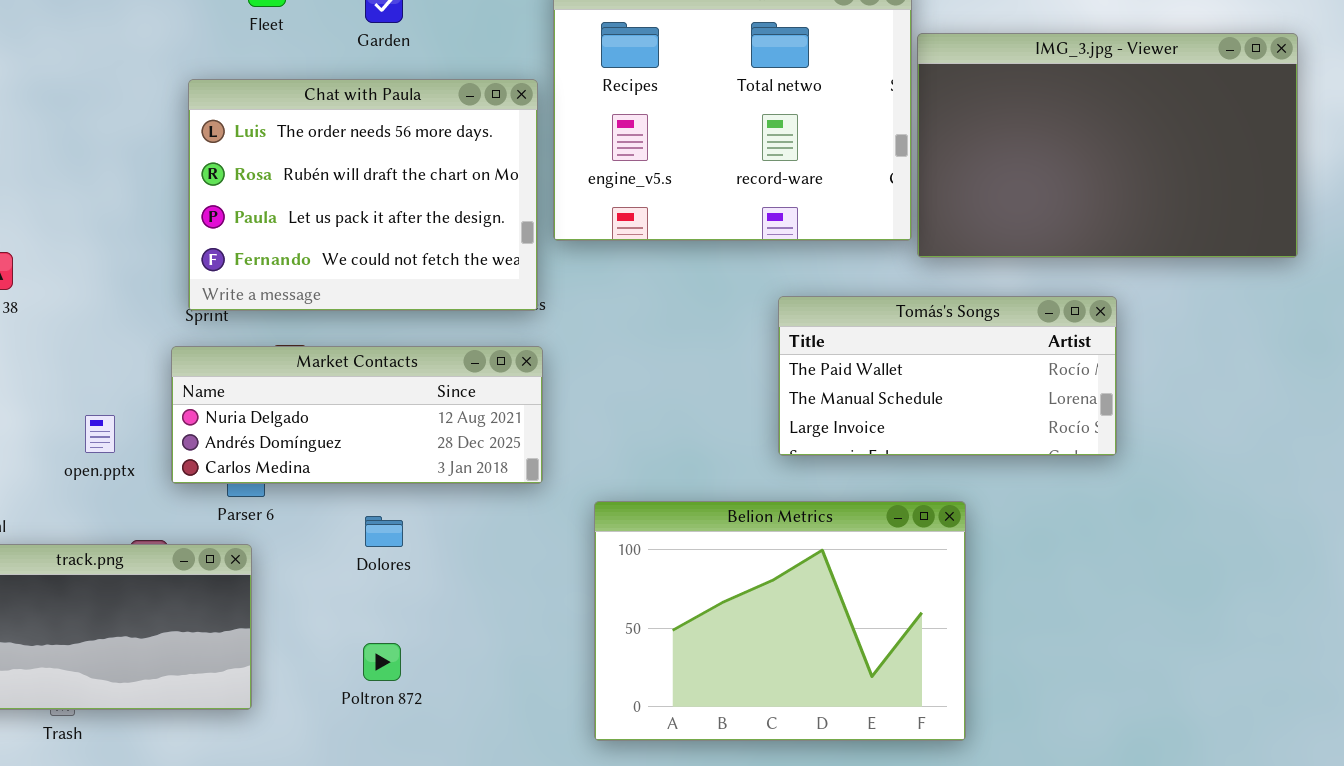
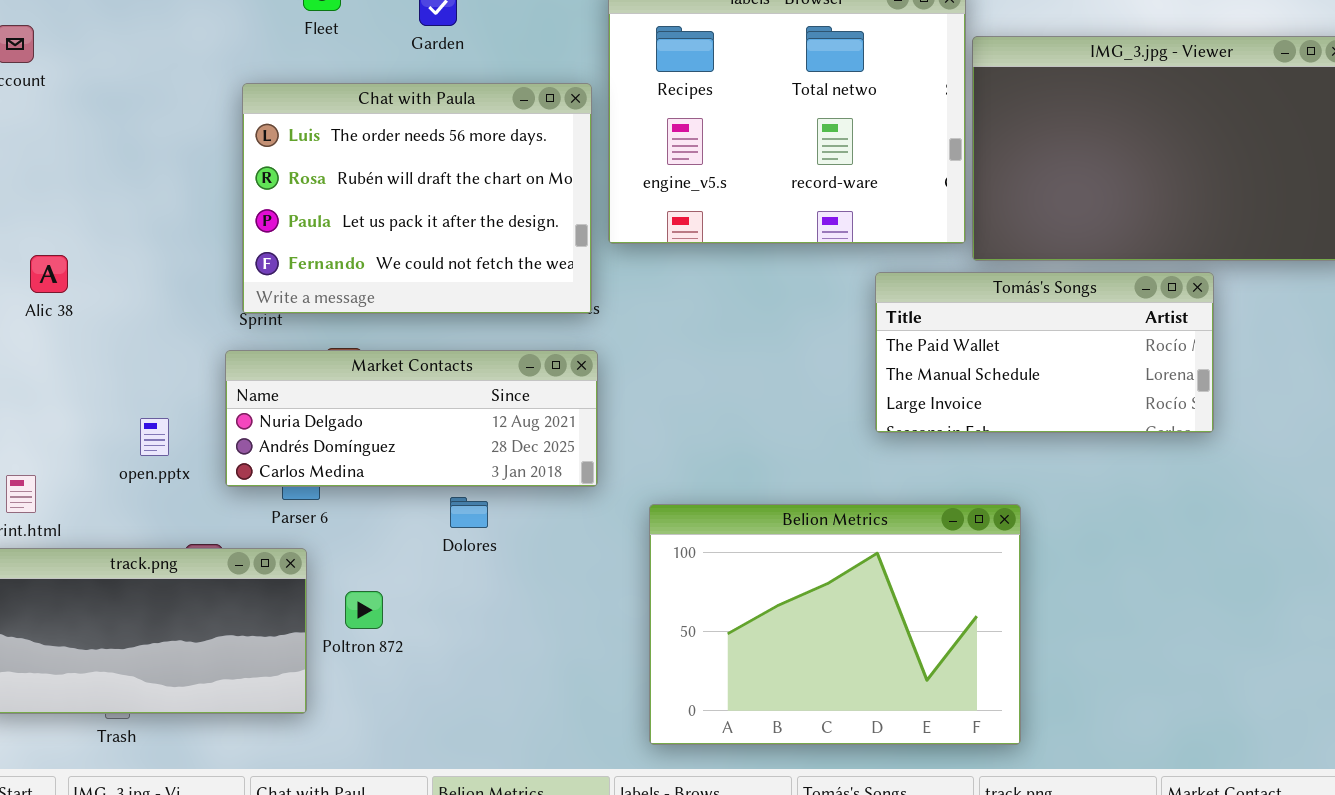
Tomás's Songs: [778,296,1117,456] -> [875,272,1214,433], moved
Dolores: [365,516,403,547] -> [450,497,488,528], moved
Poltron 872: [363,643,401,681] -> [345,591,383,629], moved

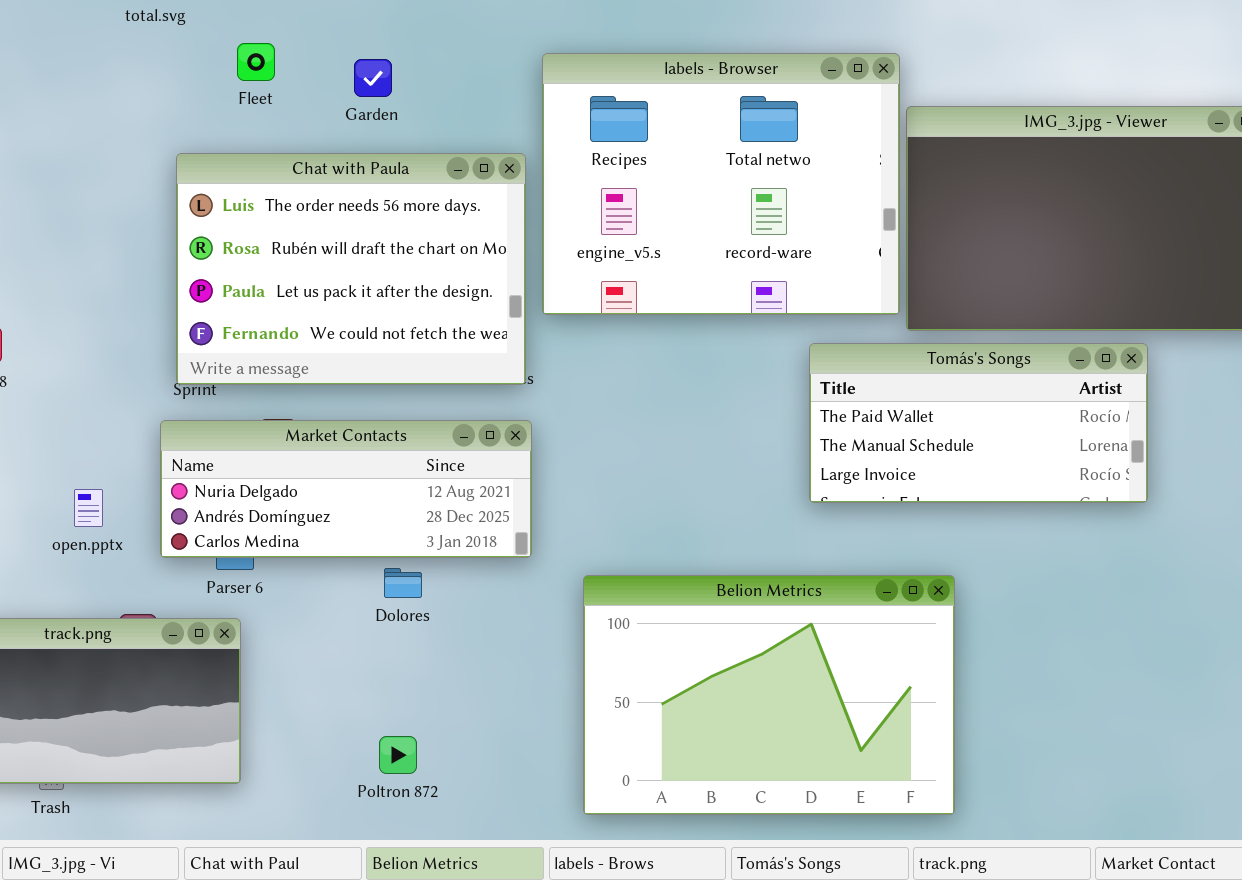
Poltron 872: [345,591,383,629] -> [379,736,417,774], moved

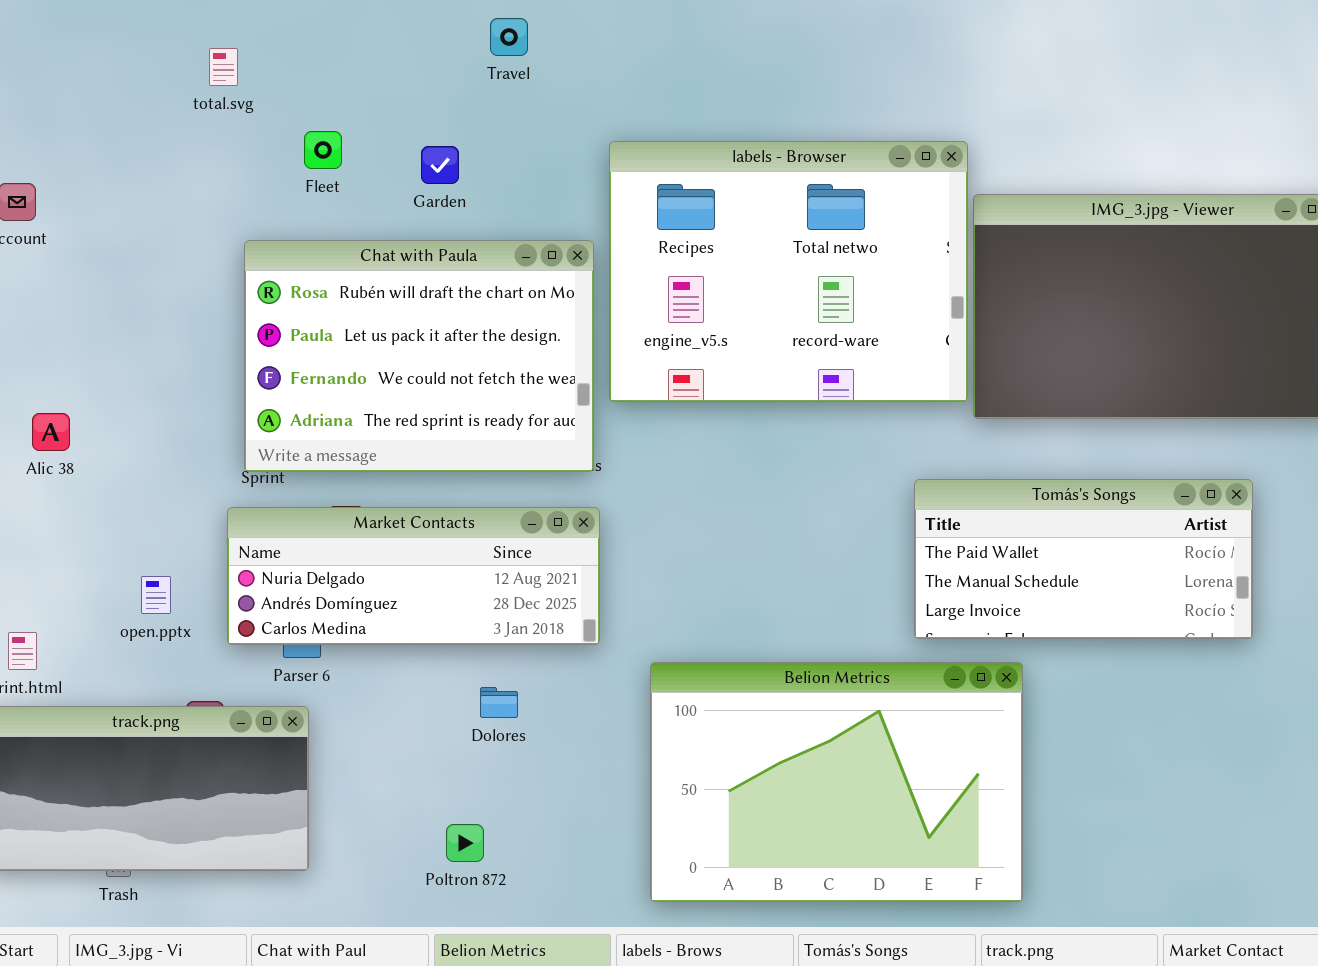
Chat with Paula: [176,153,526,385] -> [244,240,594,472], scrolled down 1 row
Tomás's Songs: [809,343,1148,503] -> [914,479,1253,639], moved
Dolores: [384,568,422,598] -> [480,687,518,718], moved

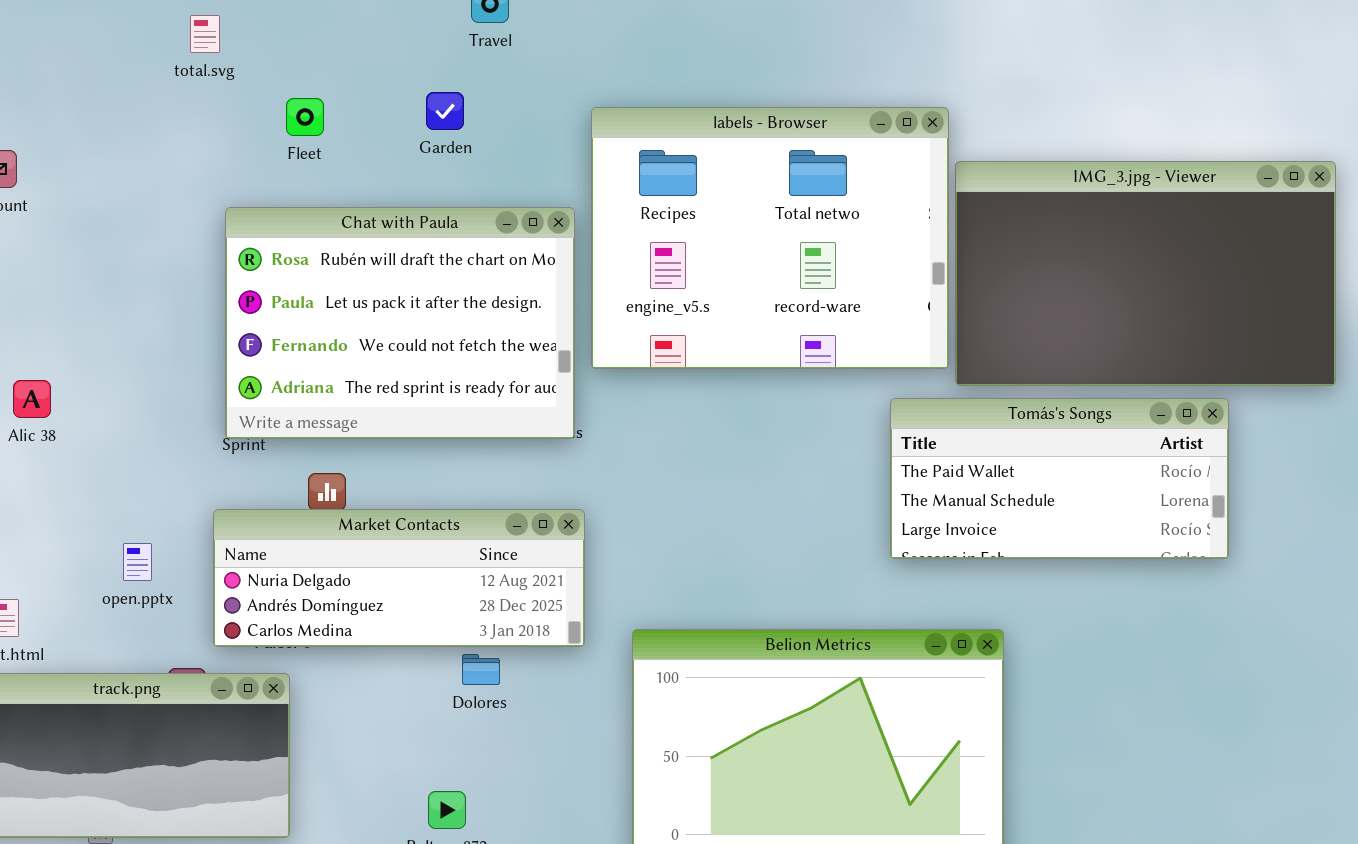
Garden: [421,146,459,184] -> [426,92,464,130], moved
Tomás's Songs: [914,479,1253,639] -> [890,398,1229,559], moved
Market Contacts: [227,507,600,645] -> [213,509,585,647], moved

